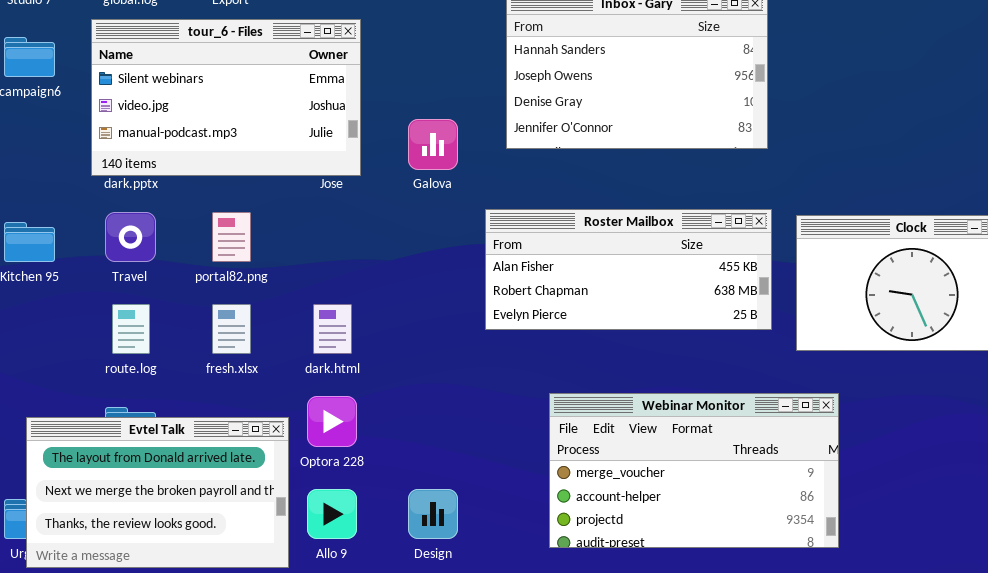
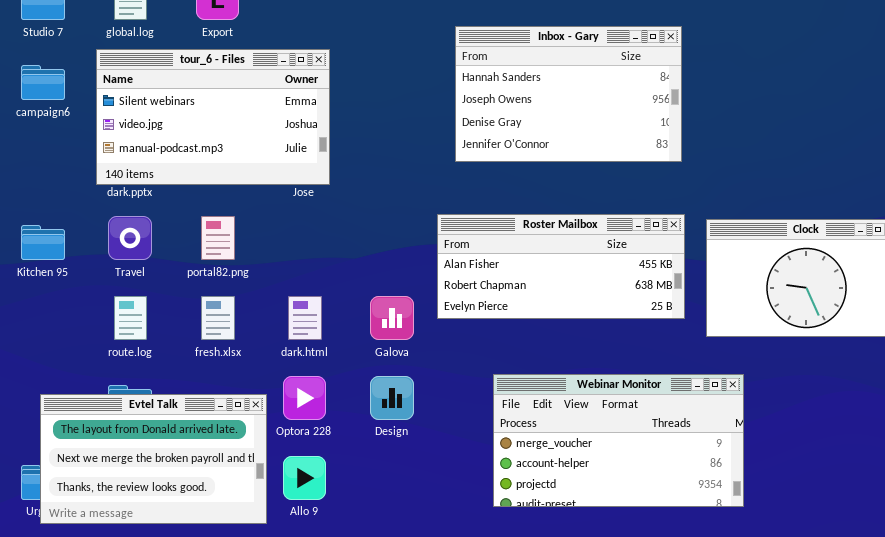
Galova: [408,119,458,170] -> [370,296,414,340], moved
Design: [408,489,458,539] -> [370,376,414,420], moved

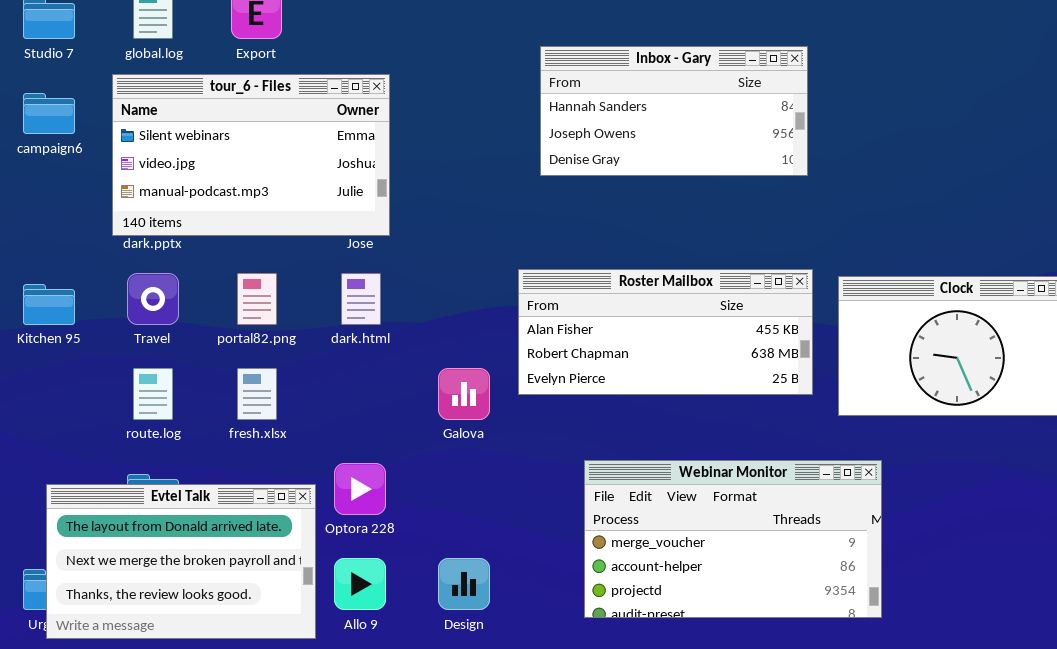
Inbox - Gary: [455,26,682,162] -> [540,46,808,176], resized
dark.html: [288,296,322,340] -> [341,273,381,325], moved
Design: [370,376,414,420] -> [438,558,490,610], moved

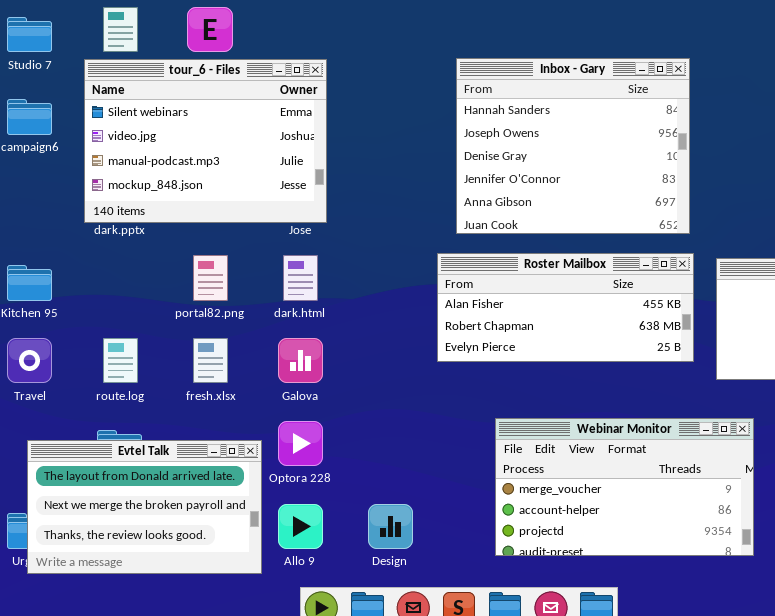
Inbox - Gary: [540,46,808,176] -> [456,58,690,234], resized
tour_6 - Files: [112,74,390,236] -> [84,59,327,223], resized
Travel: [127,273,179,325] -> [7,338,52,383], moved
Galova: [438,368,490,420] -> [278,338,323,383], moved

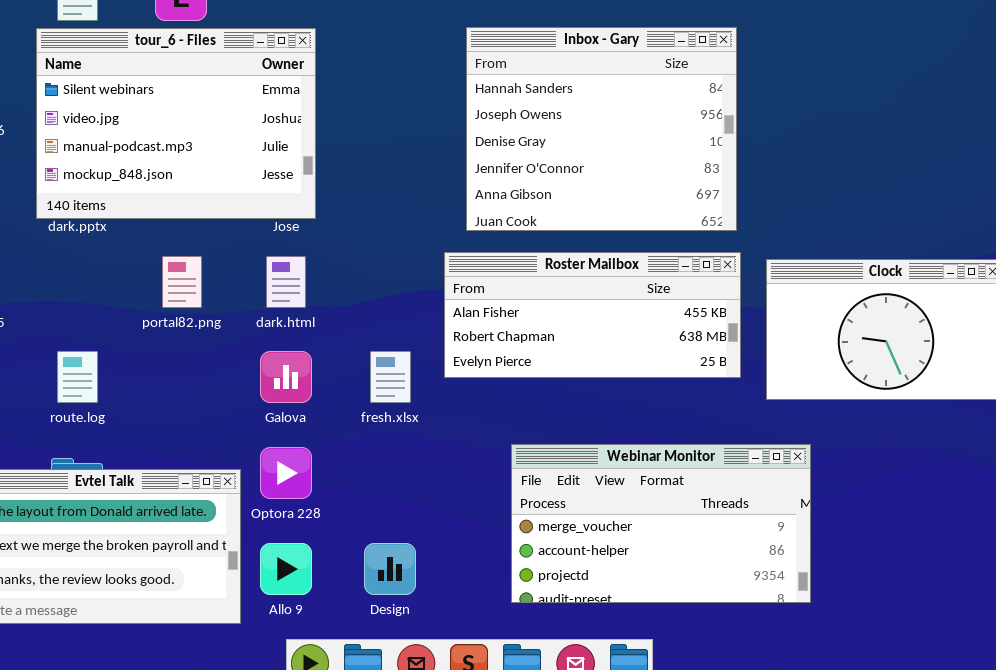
fresh.xlsx: [193,338,228,383] -> [370,351,411,403], moved

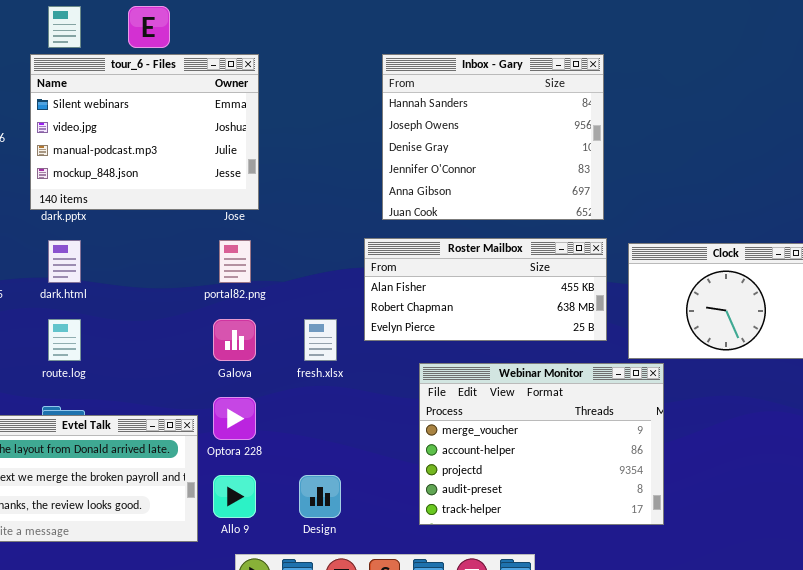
portal82.png: [162,256,202,308] -> [219,240,251,283], moved
dark.html: [266,256,306,308] -> [48,240,81,283], moved
Webinar Monitor: [511,444,811,603] -> [419,363,664,525], resized

